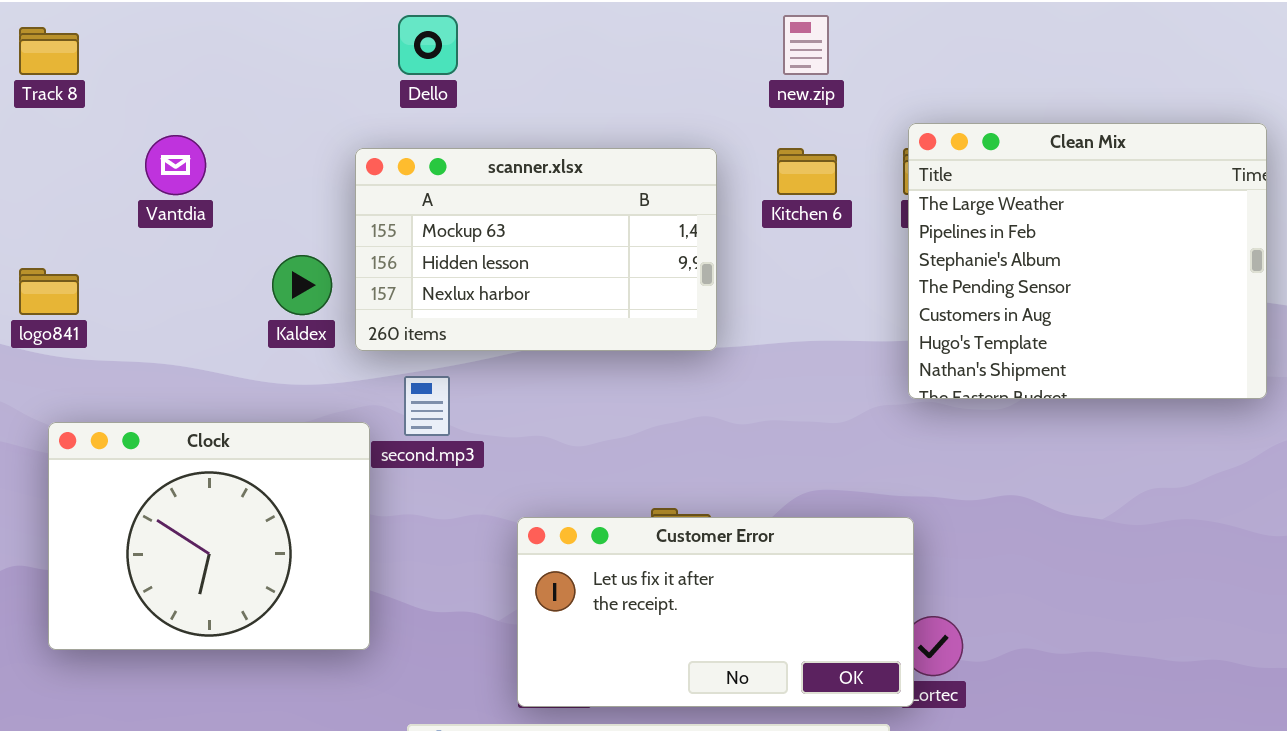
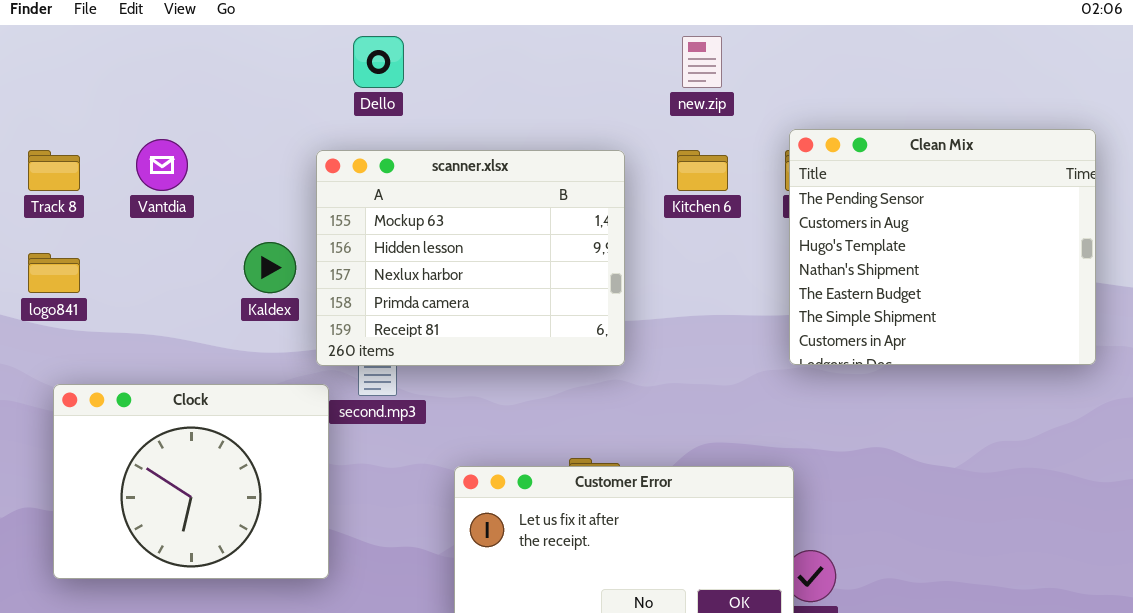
Track 8: [19,27,79,75] -> [28,150,80,191], moved
Clean Mix: [908,123,1267,399] -> [789,129,1096,365], scrolled down 3 rows
scanner.xlsx: [355,148,717,351] -> [316,150,625,366], resized

